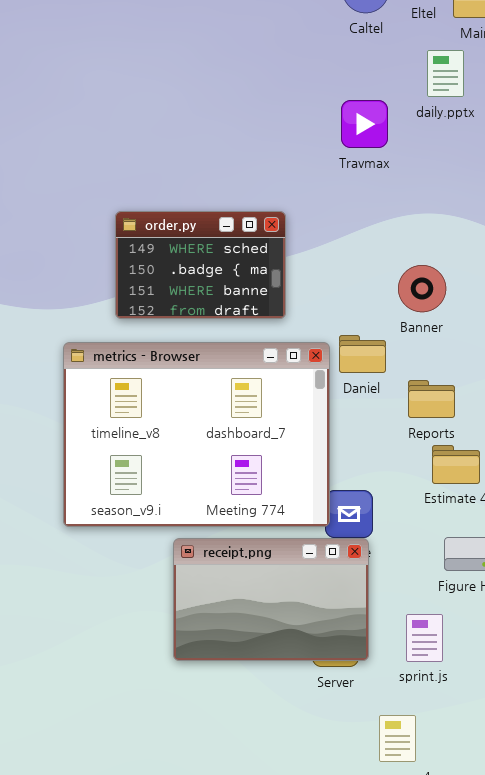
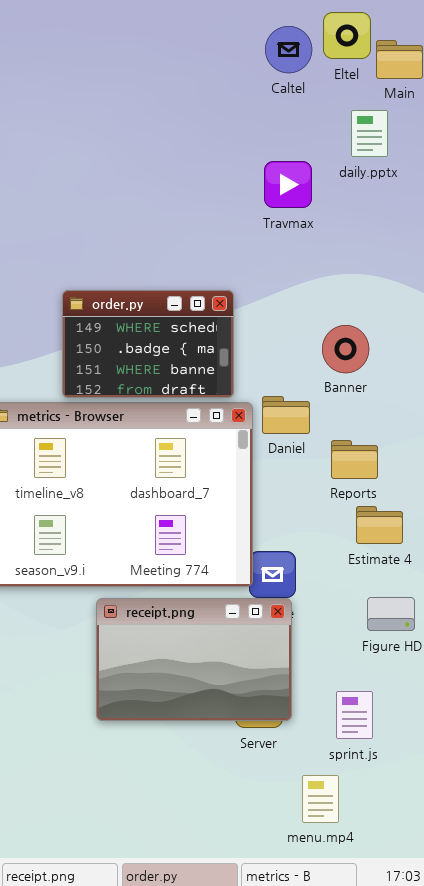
order.py: [115,211,286,319] -> [62,290,234,398], moved
sprint.js: [406,614,443,662] -> [336,691,373,739], moved

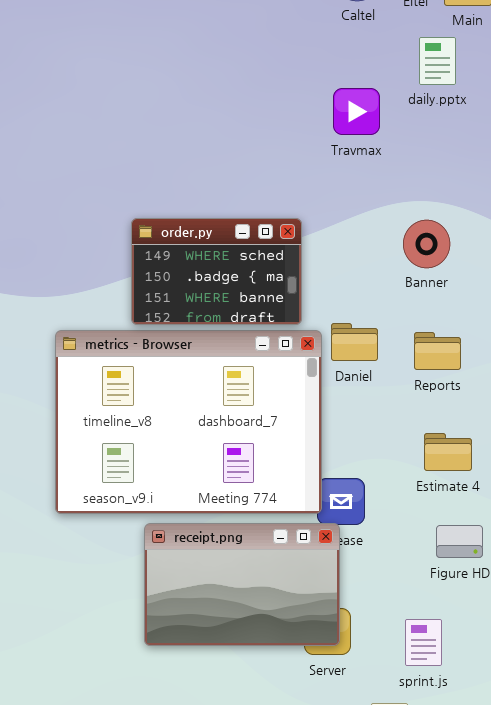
Banner: [322,325,369,373] -> [403,220,450,268], moved
Reports: [331,440,378,479] -> [414,332,461,370], moved
receipt.png: [96,598,292,721] -> [144,523,340,646], moved

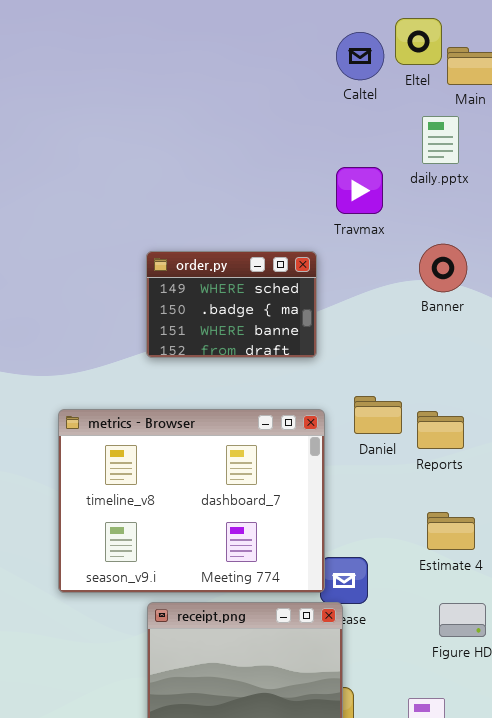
order.py: [131,218,302,325] -> [146,251,317,358], moved
Banner: [403,220,450,268] -> [419,244,467,292], moved
Daniel: [331,323,378,361] -> [354,396,402,434], moved

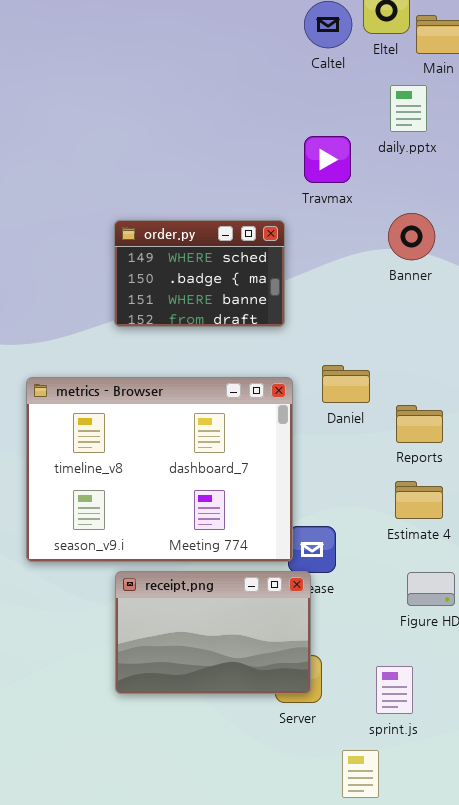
Reports: [417,411,464,449] -> [396,405,443,443], moved

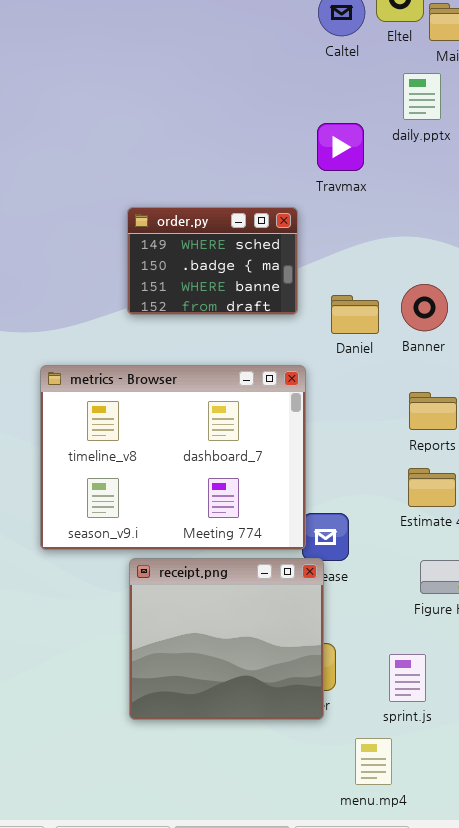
Banner: [388,213,435,260] -> [401,284,448,331], moved
Daniel: [322,365,370,403] -> [331,295,379,334], moved
receipt.png: [115,571,311,694] -> [129,558,324,720], resized

